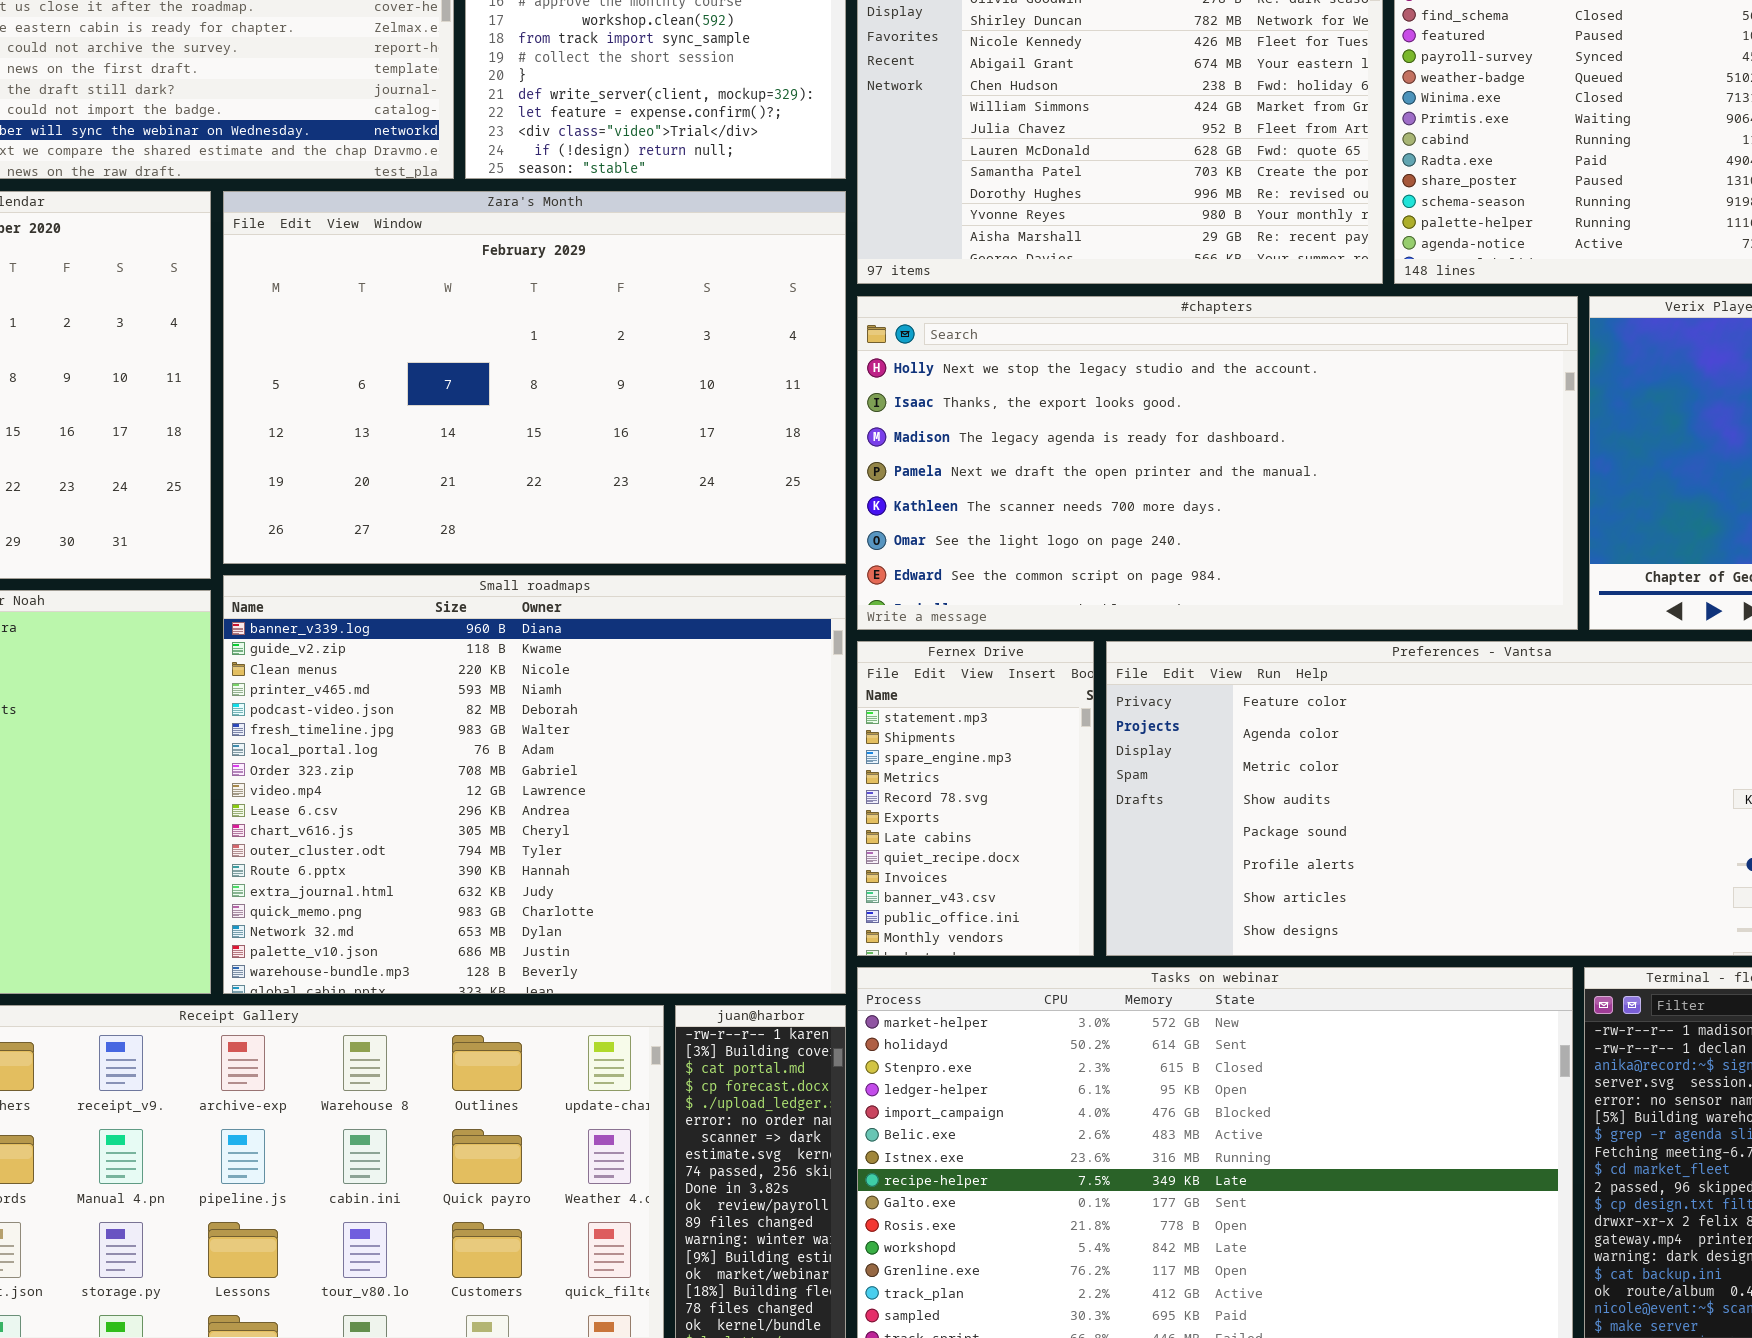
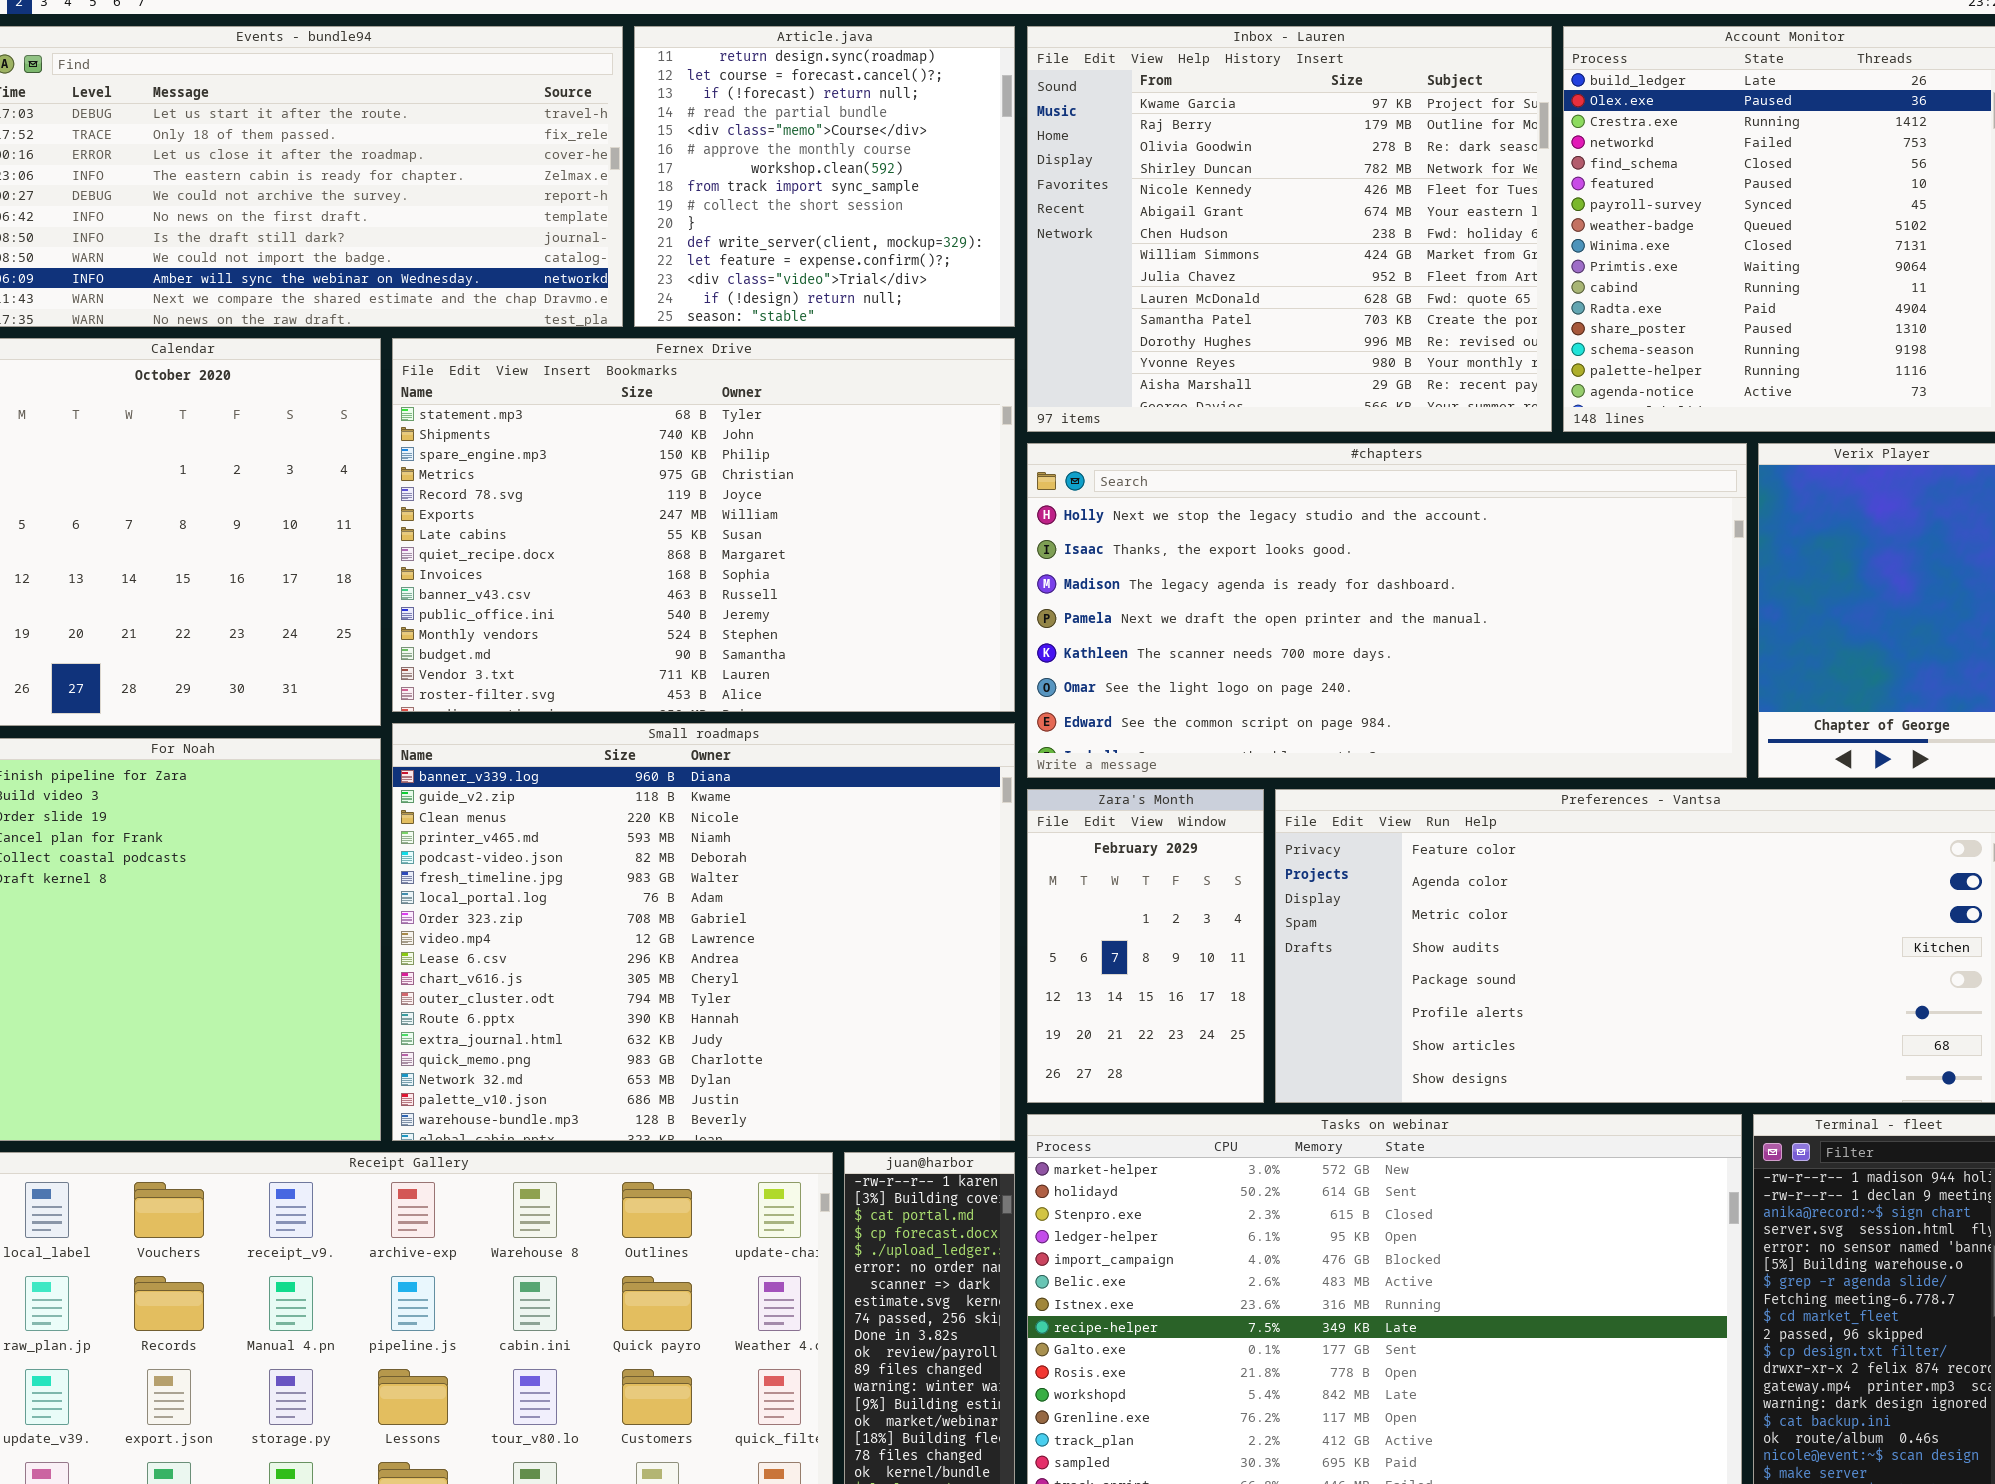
Zara's Month: [223,191,846,564] -> [1027,789,1264,1103], moved, resized
Fernex Drive: [857,641,1094,956] -> [392,338,1015,712], moved, resized

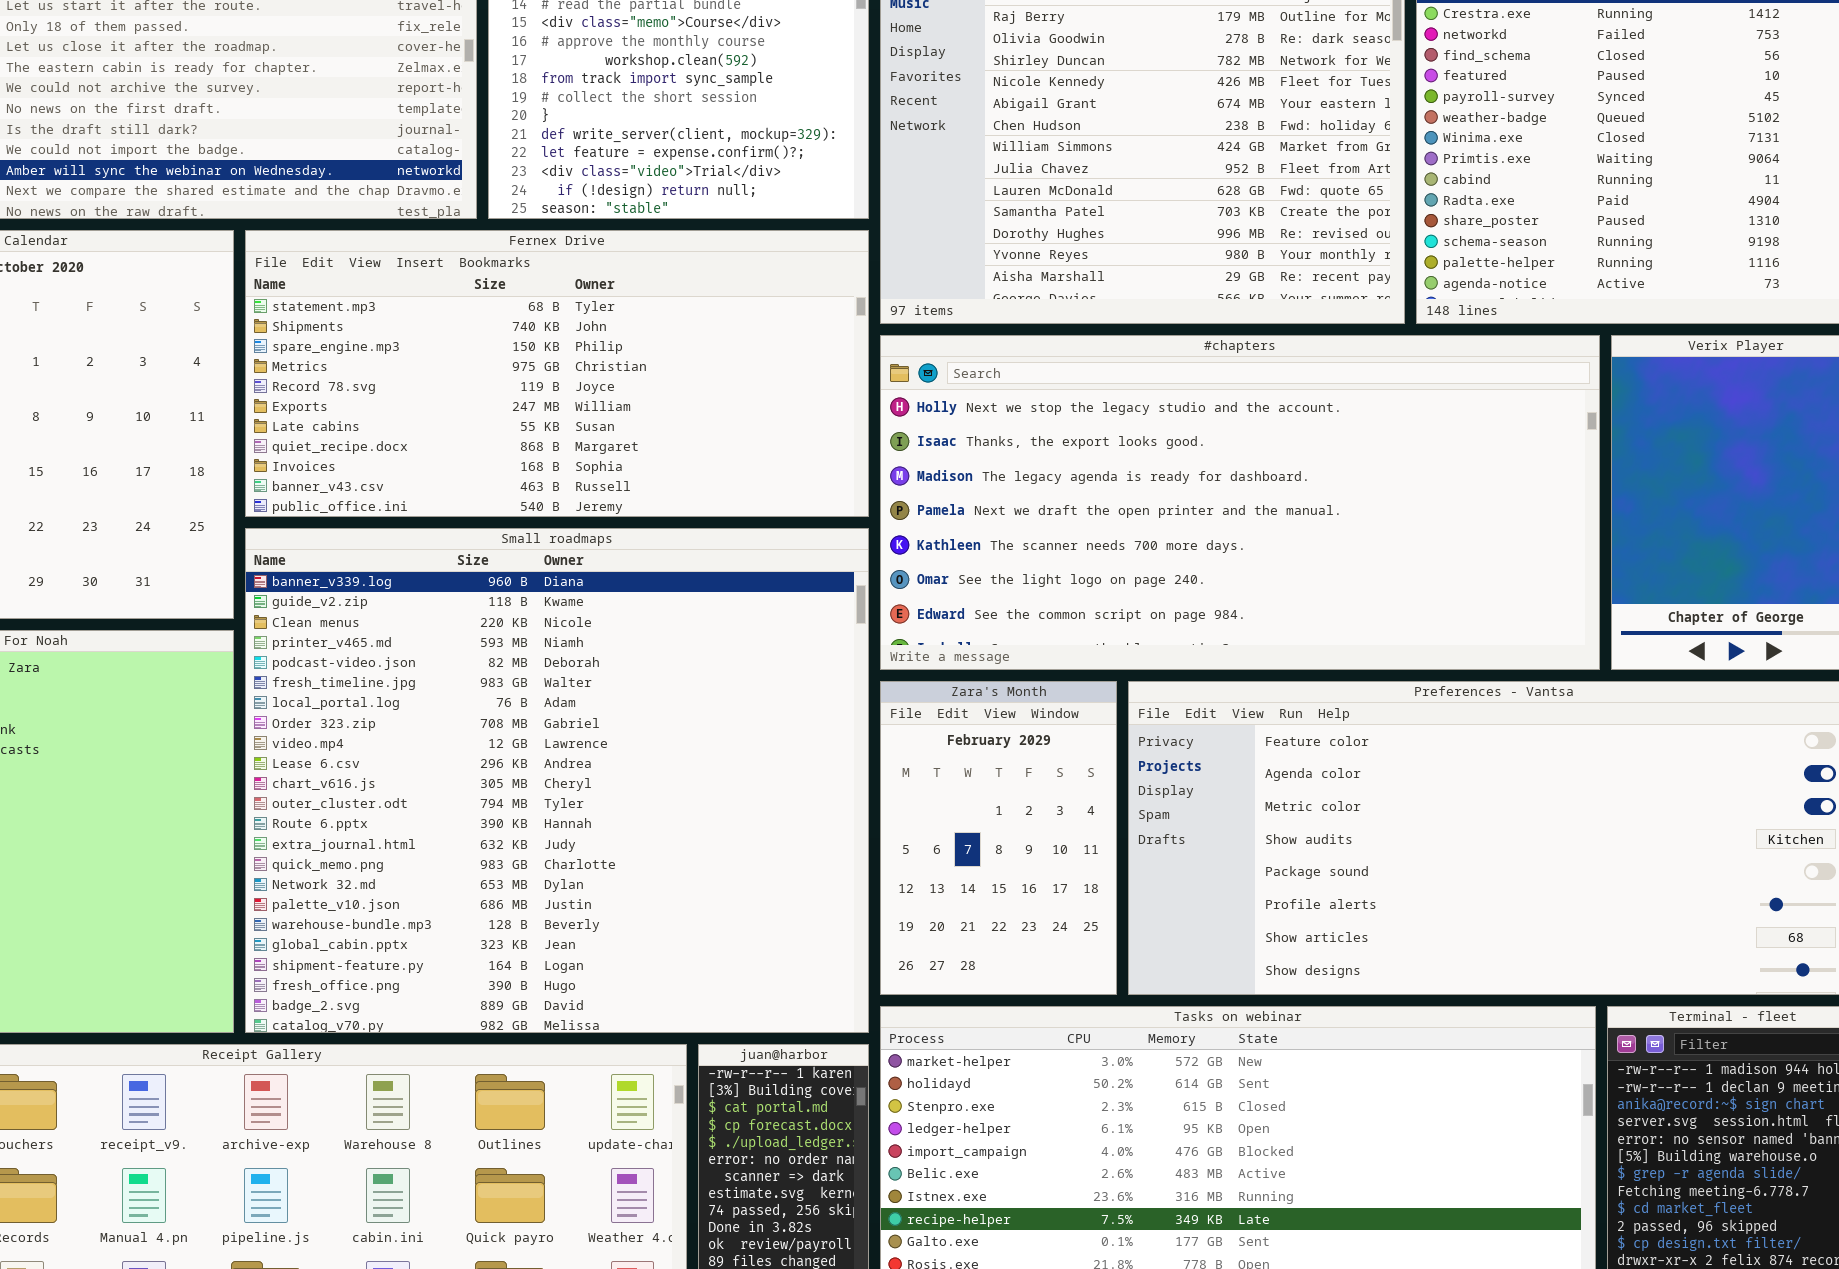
Fernex Drive: [392,338,1015,712] -> [245,230,869,517], resized
Small roadmaps: [392,723,1015,1141] -> [245,528,869,1033], resized

